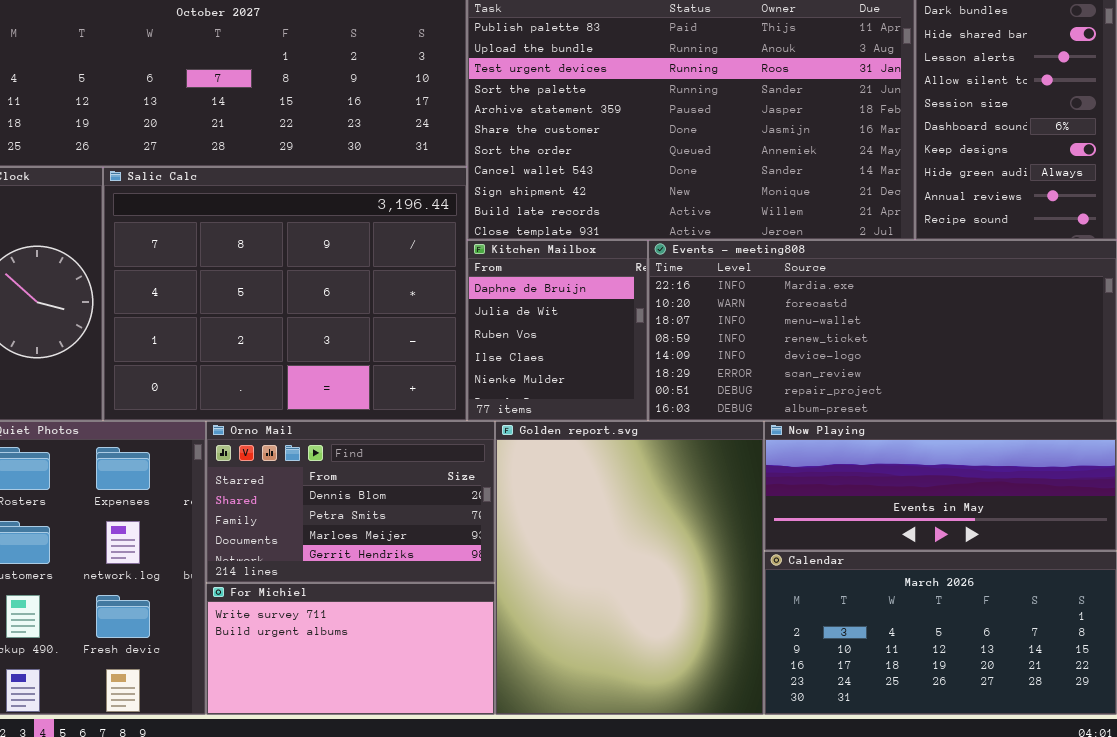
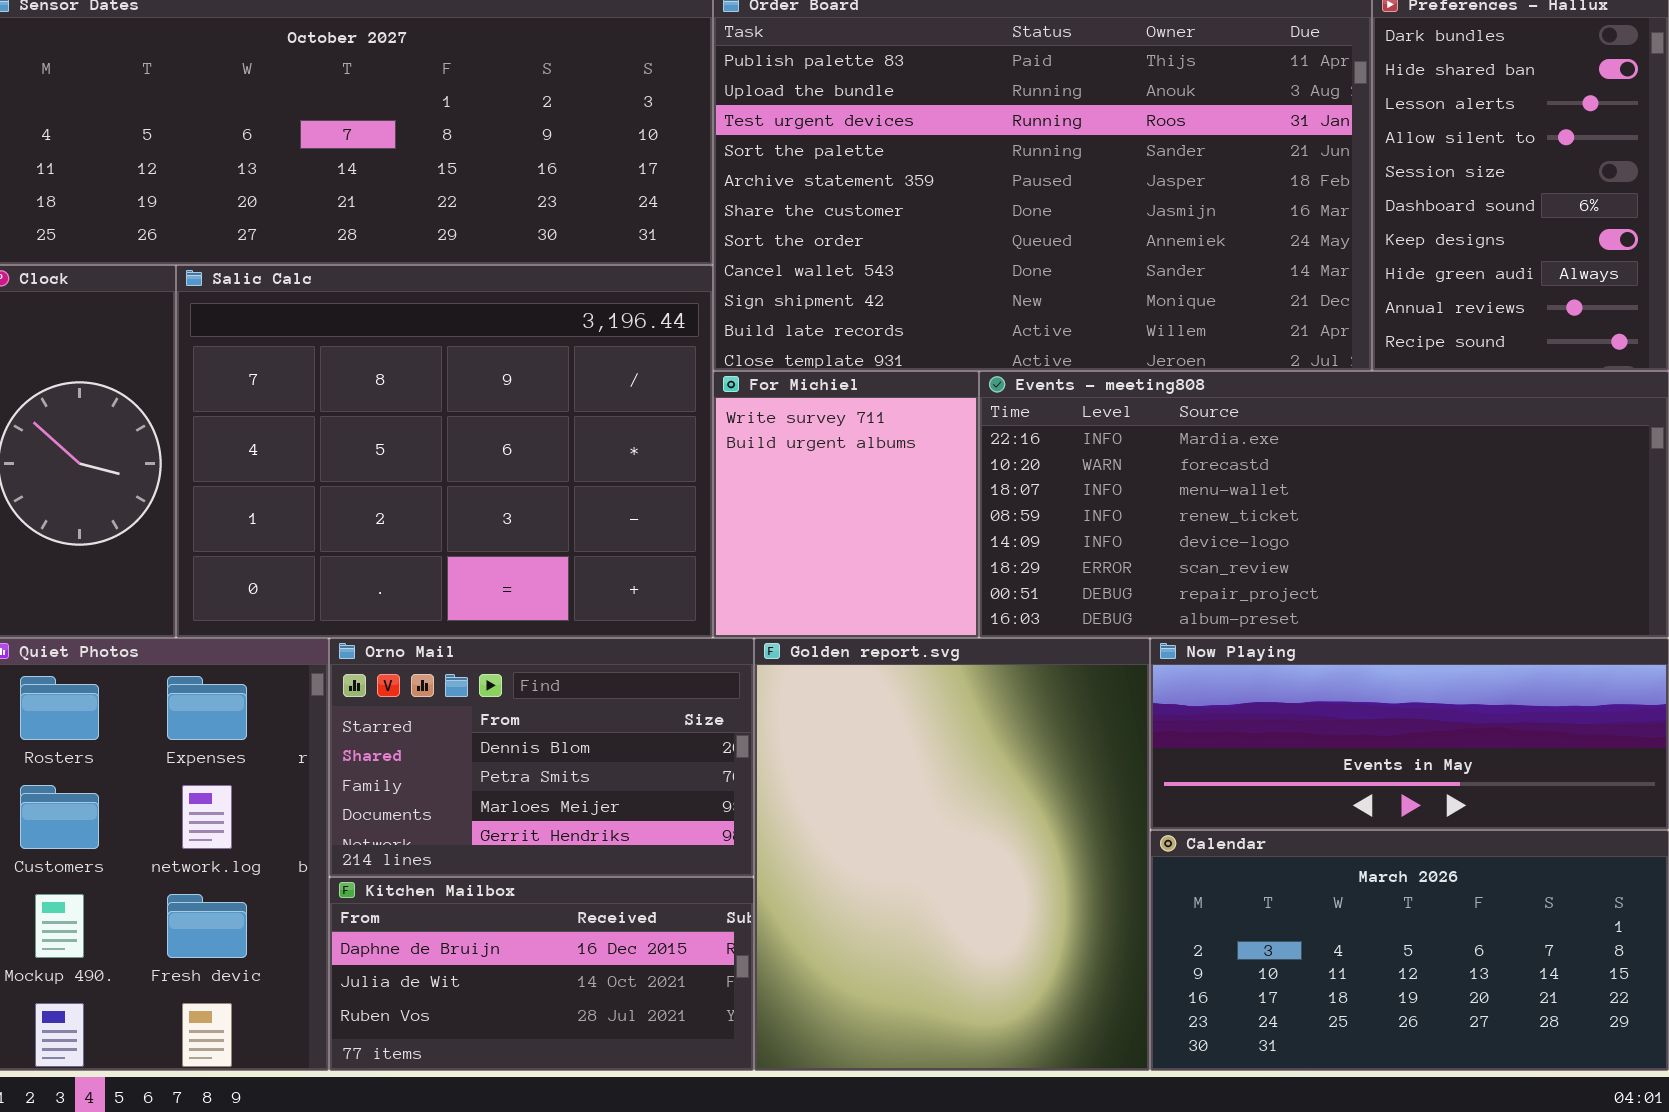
Kitchen Mailbox: [467,240,648,421] -> [329,877,754,1071], moved, resized
For Michiel: [206,583,495,715] -> [713,371,979,638], moved, resized

